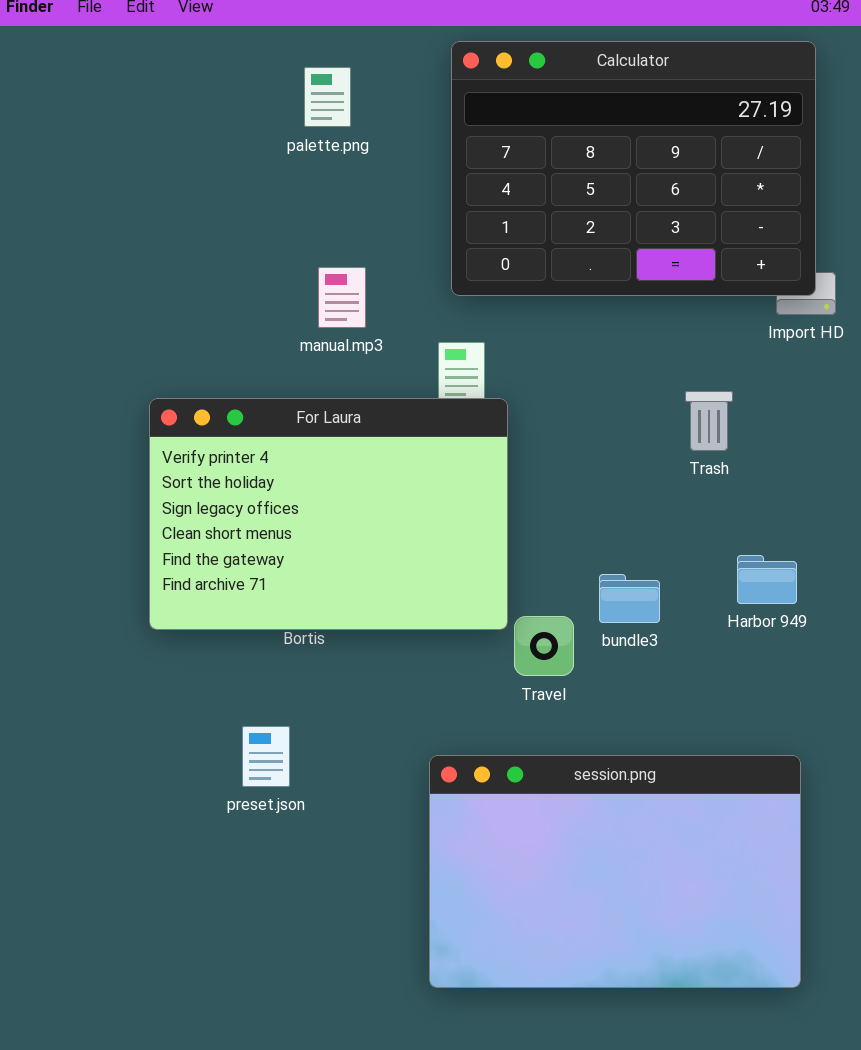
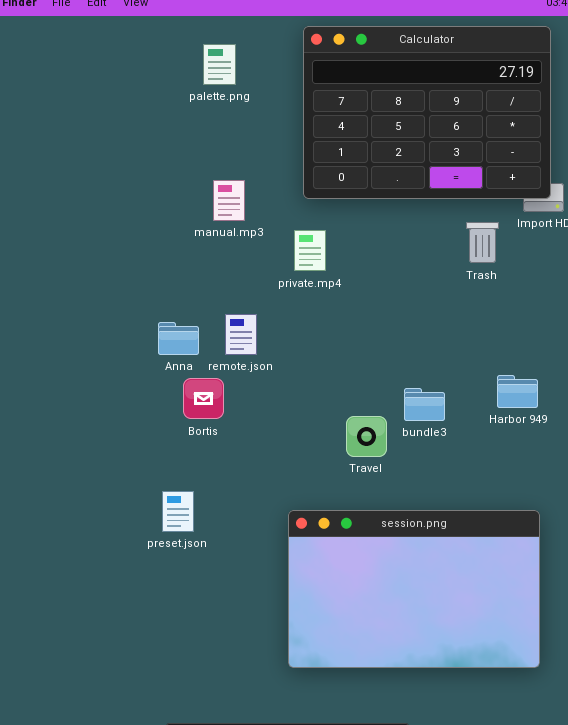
Trash: [685,391,733,451] -> [466,222,499,263], moved
For Laura: [149,398,508,630] -> none, closed

